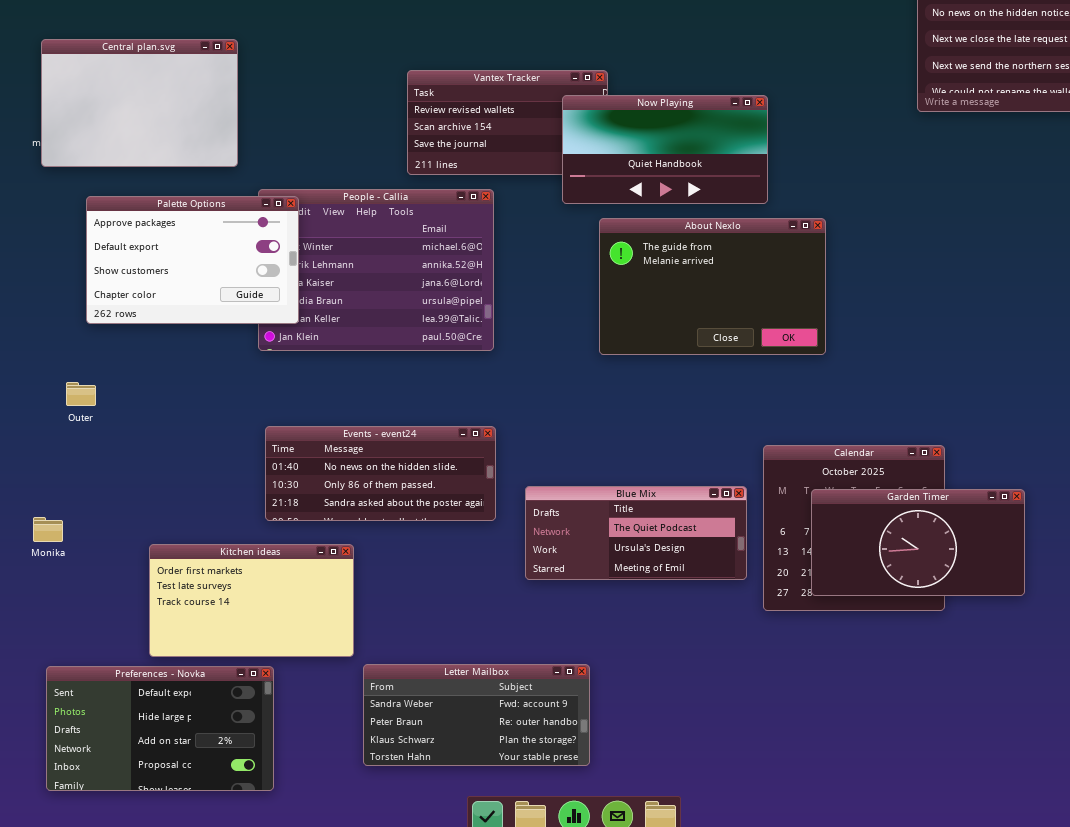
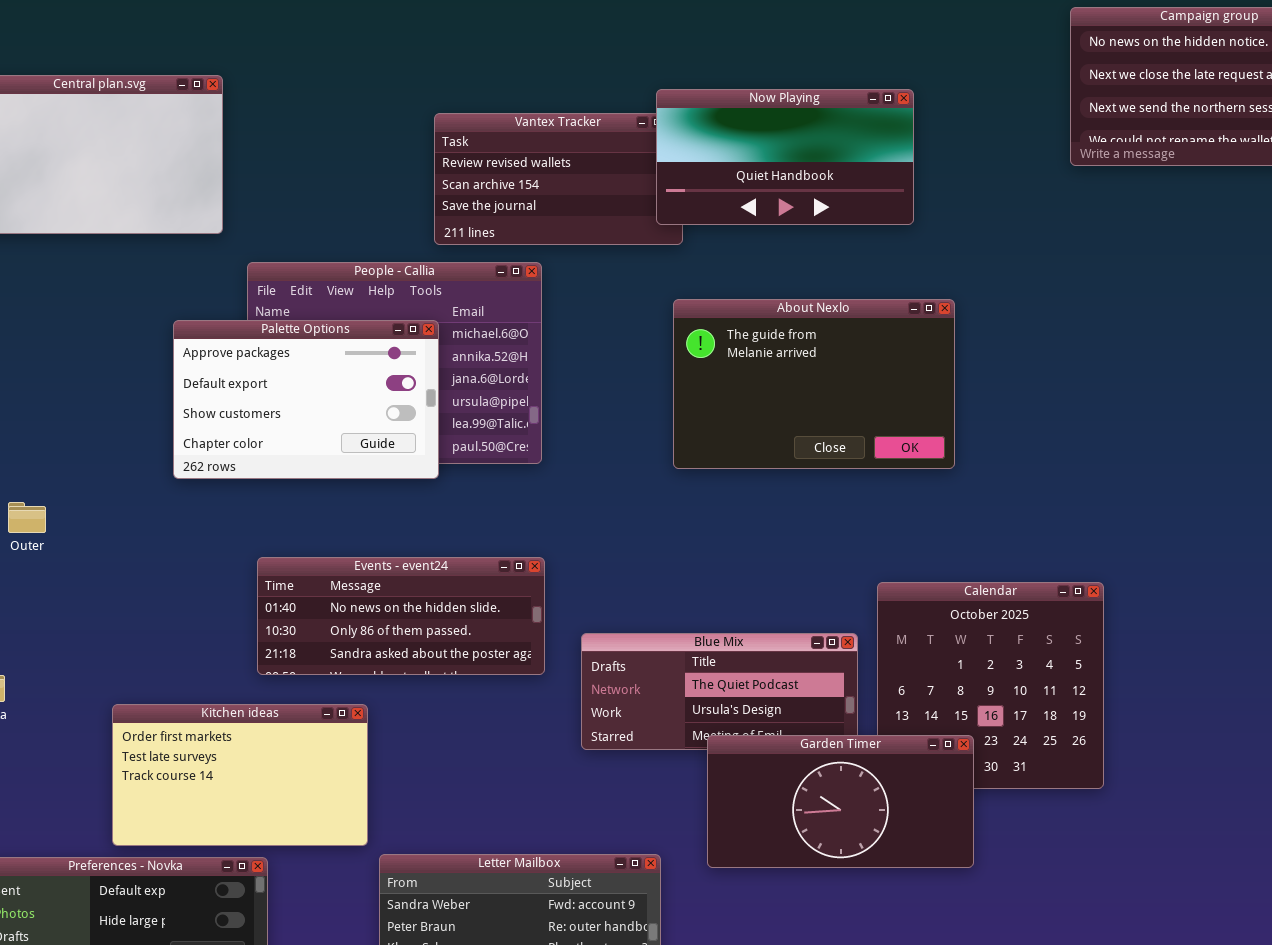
Now Playing: [562,95,768,204] -> [656,89,914,225], moved
Palette Options: [86,196,299,324] -> [173,320,439,479], moved
Garden Timer: [811,489,1025,596] -> [707,735,974,868], moved

